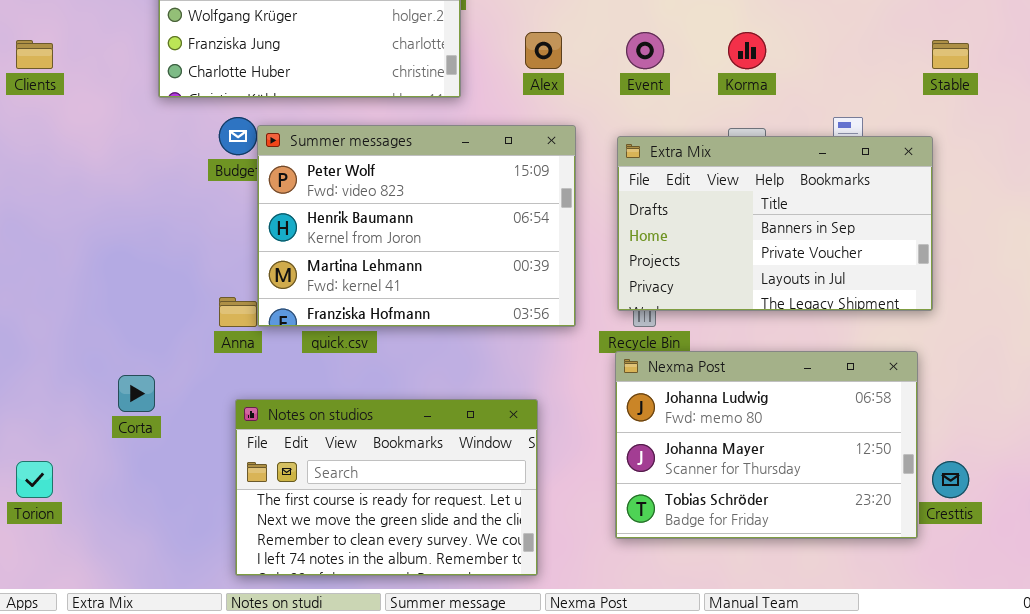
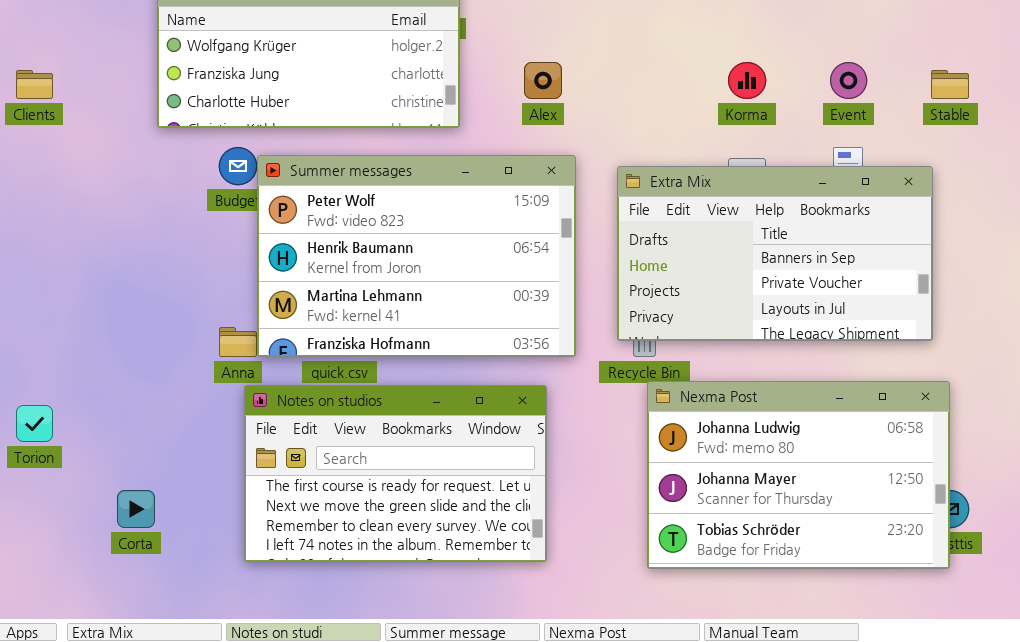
Event: [626,32,664,69] -> [830,62,867,99], moved
Nexma Post: [615,351,918,539] -> [647,381,950,569], moved
Corta: [118,375,155,412] -> [117,490,155,528], moved
Notes on studios: [235,399,538,576] -> [244,385,547,562], moved
Torion: [16,461,53,498] -> [16,405,53,442], moved

